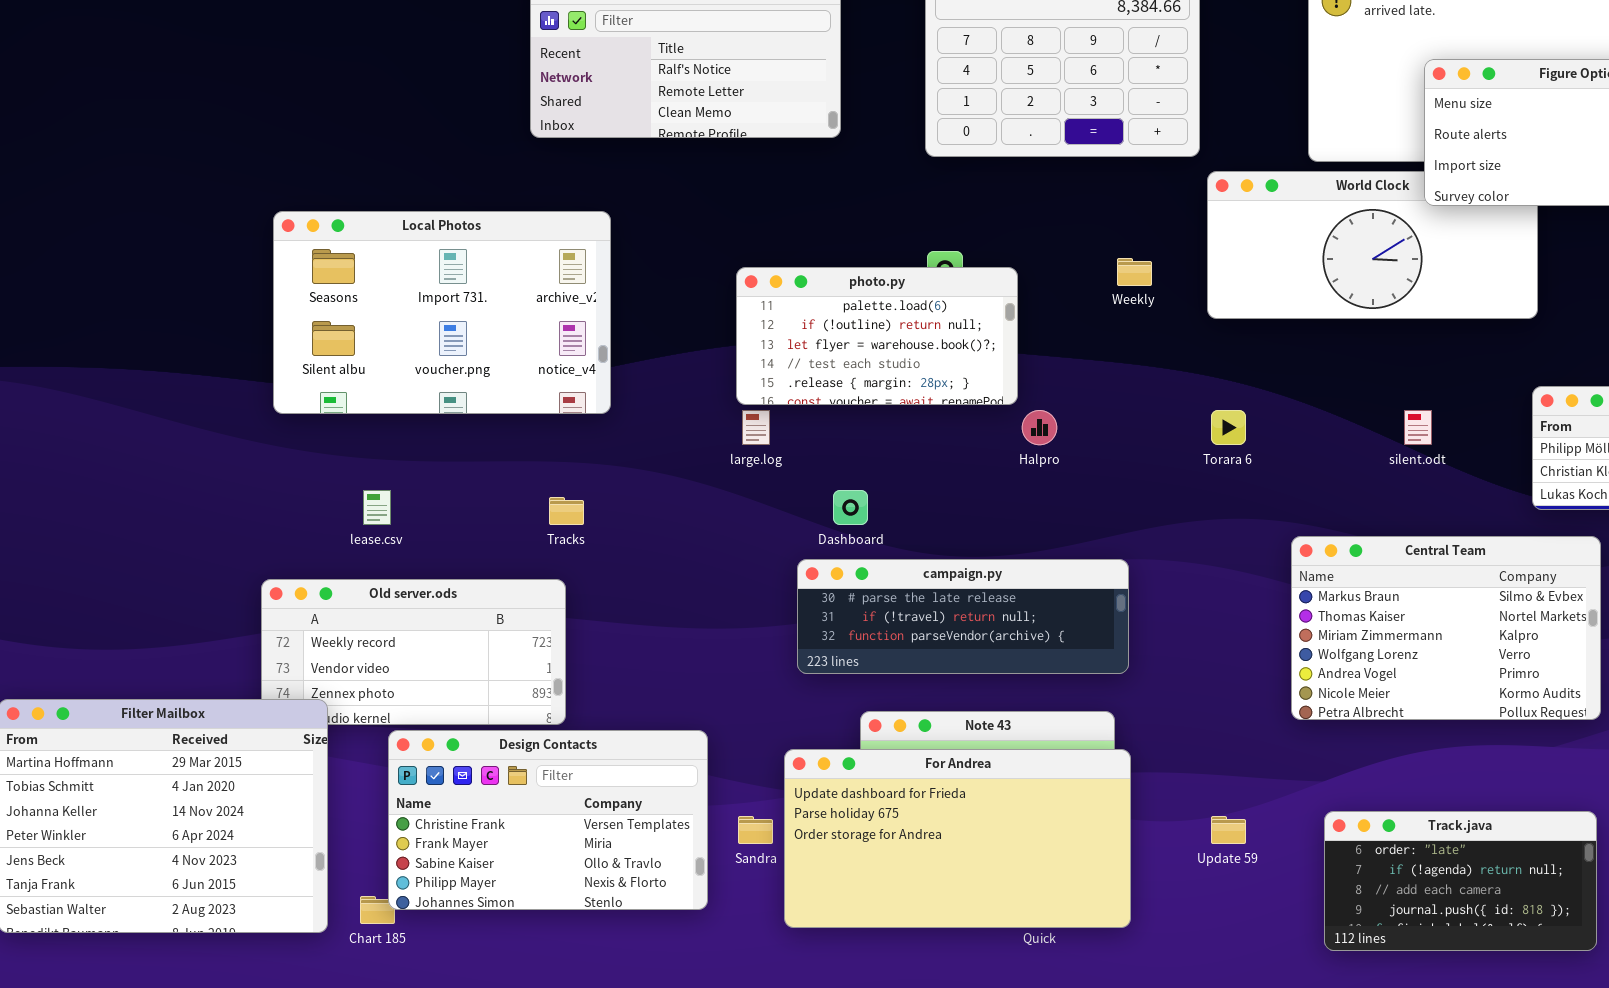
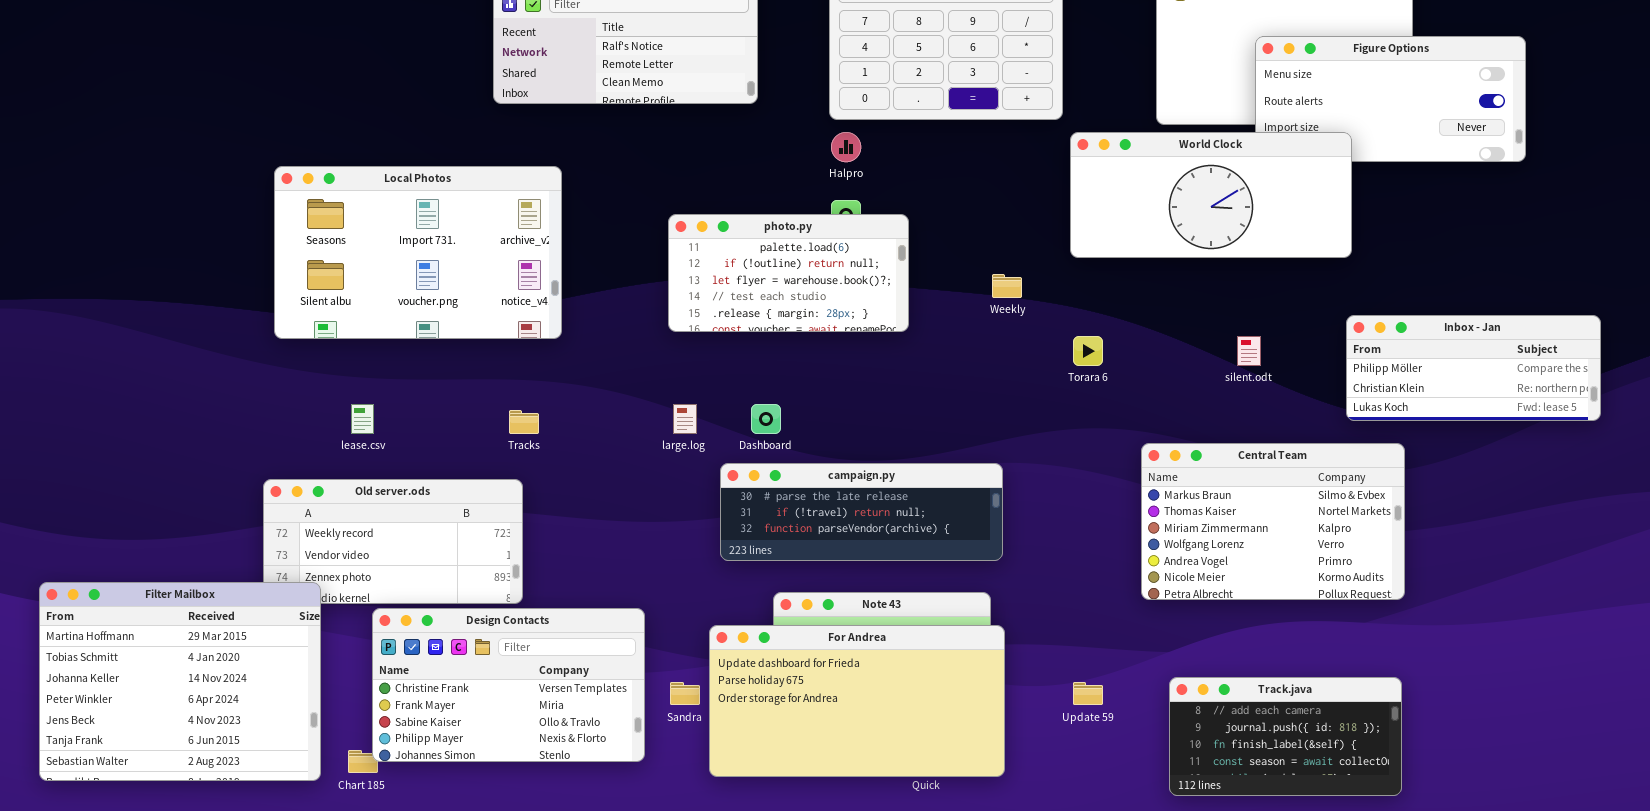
World Clock: [1207,171,1538,319] -> [1070,132,1352,258], raised
Weekly: [1117,258,1152,286] -> [992,274,1022,298], moved
large.log: [742,410,770,445] -> [673,404,697,434], moved
Halpro: [1022,410,1057,445] -> [831,132,861,162], moved
Track.java: [1324,811,1597,951] -> [1169,677,1402,796], scrolled down 2 rows

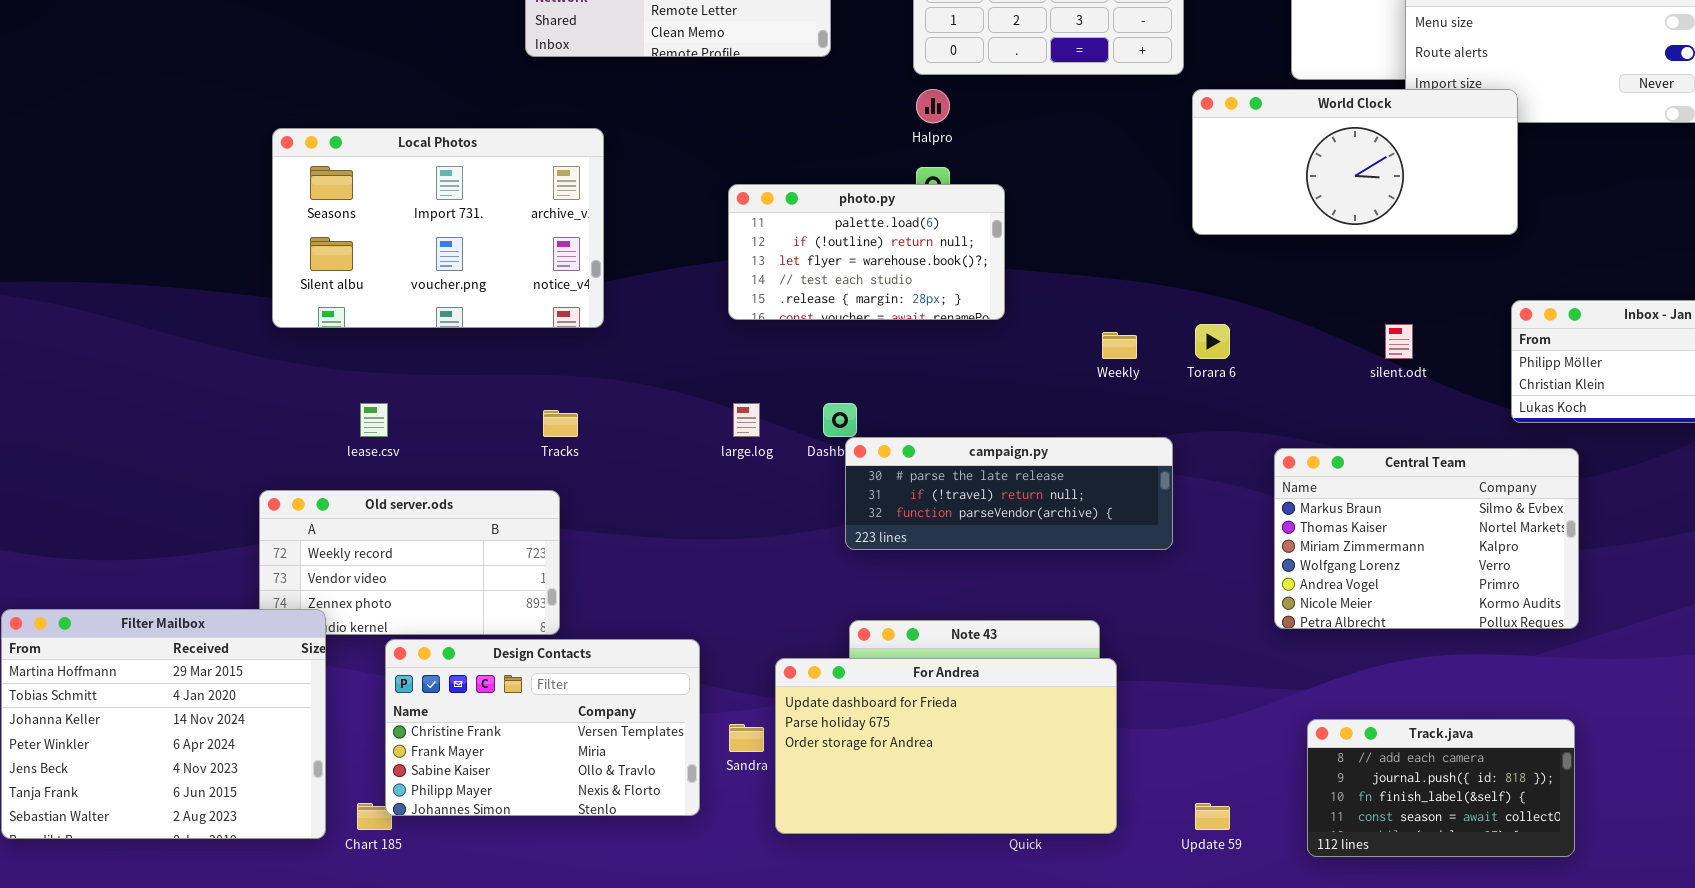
Weekly: [992,274,1022,298] -> [1102,332,1137,359], moved
campaign.py: [720,463,1003,561] -> [845,437,1173,550], moved
Update 59: [1073,682,1103,705] -> [1195,803,1230,830], moved

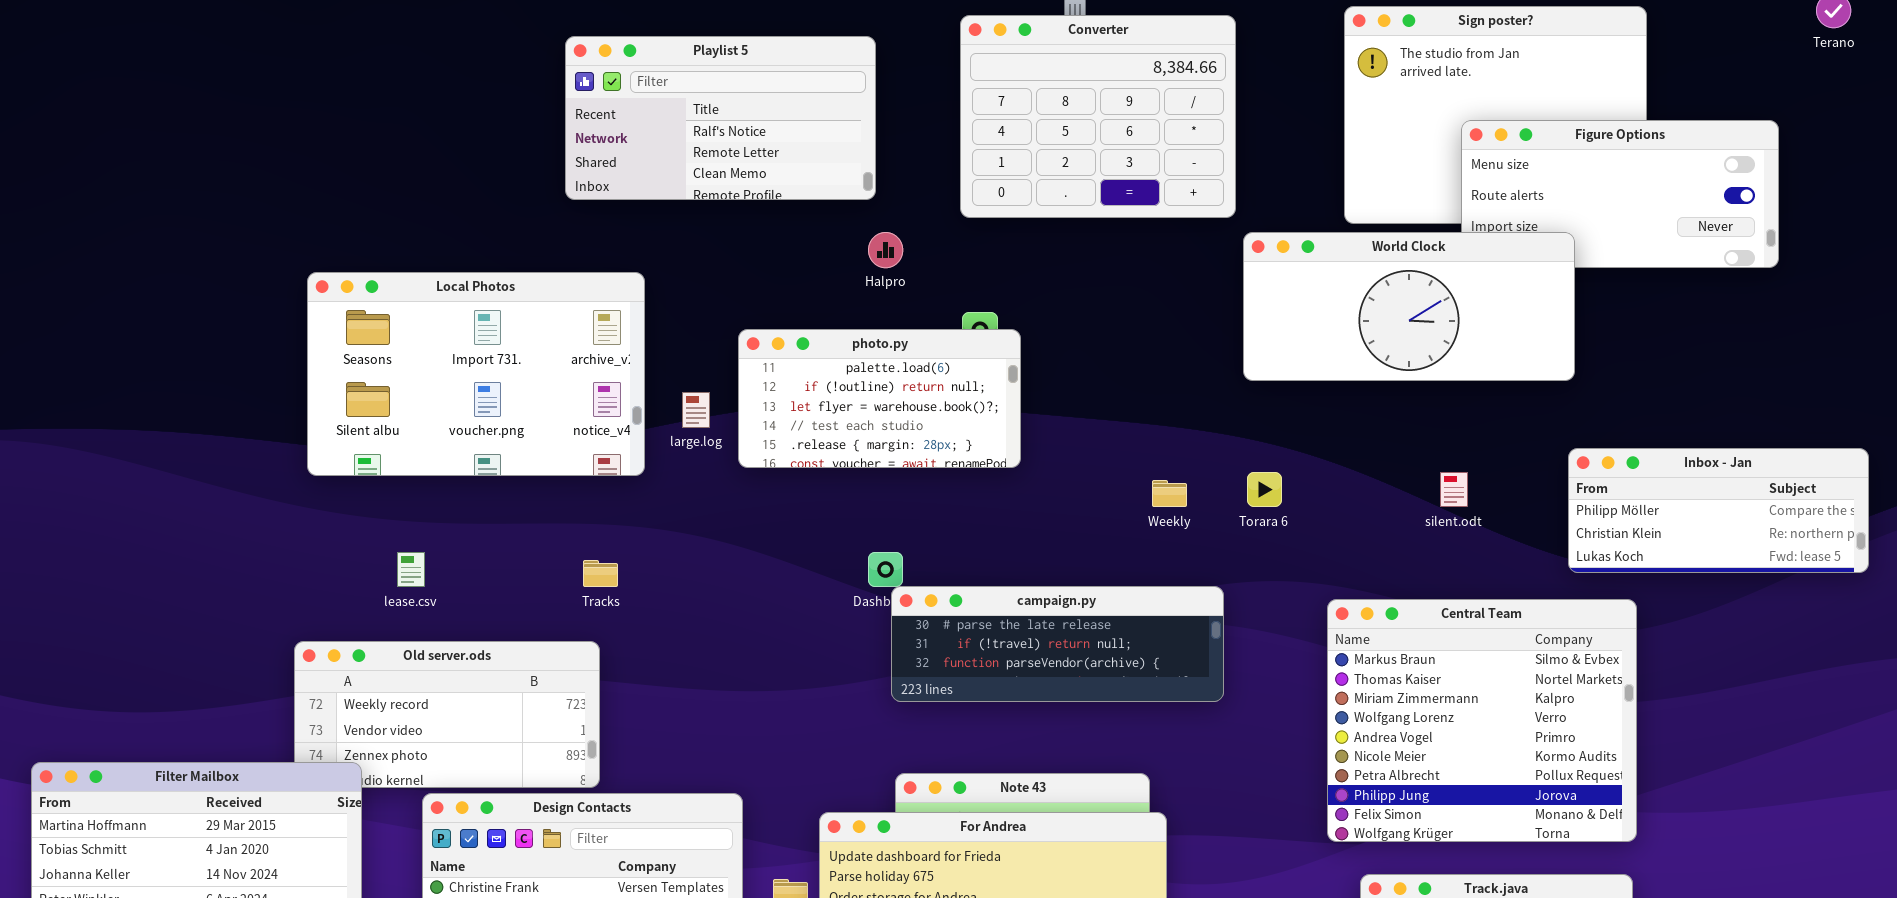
Halpro: [916,89,950,123] -> [868,232,903,268], moved
photo.py: [728,184,1005,320] -> [738,329,1021,468], moved
large.log: [733,403,760,437] -> [682,392,710,428], moved
Central Team: [1274,448,1579,629] -> [1327,599,1637,842], resized

